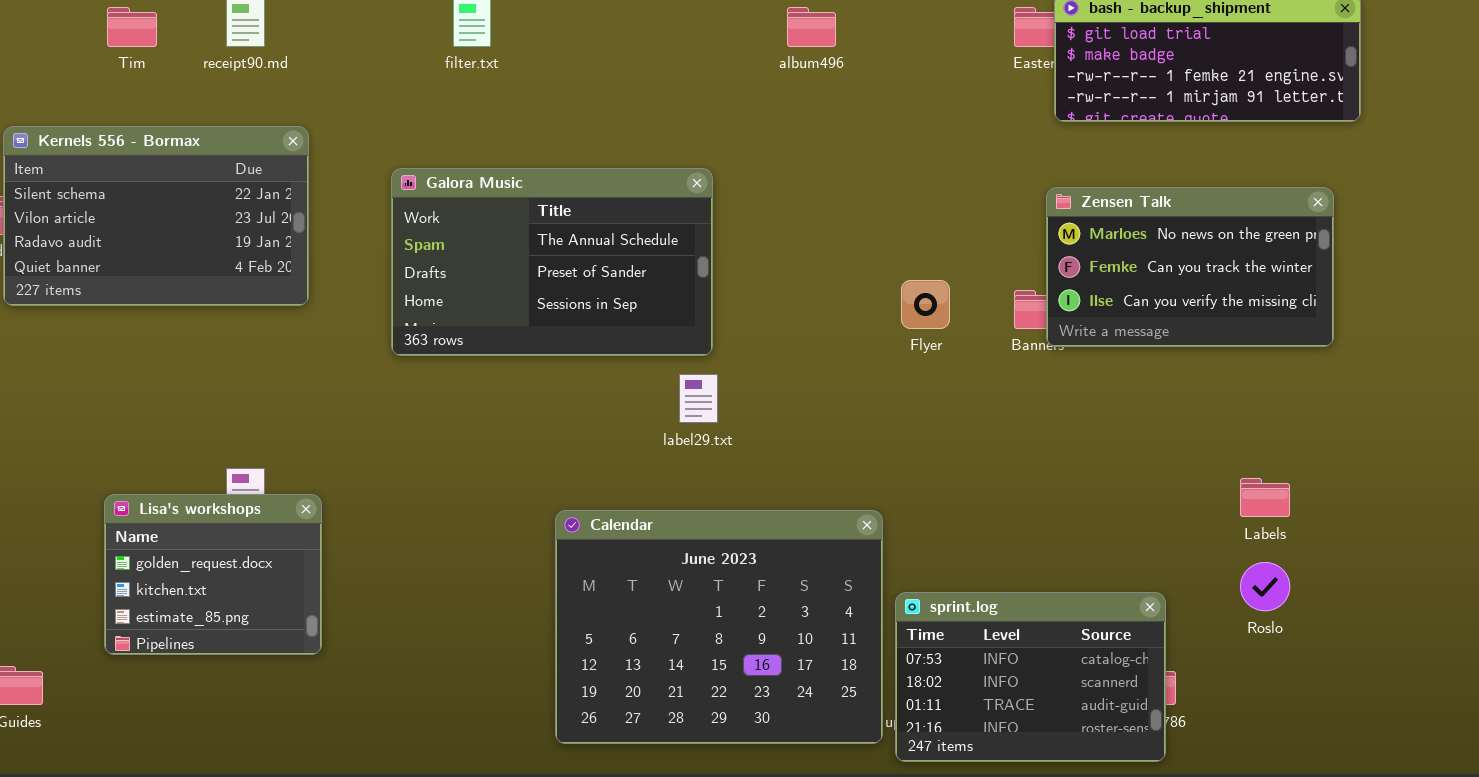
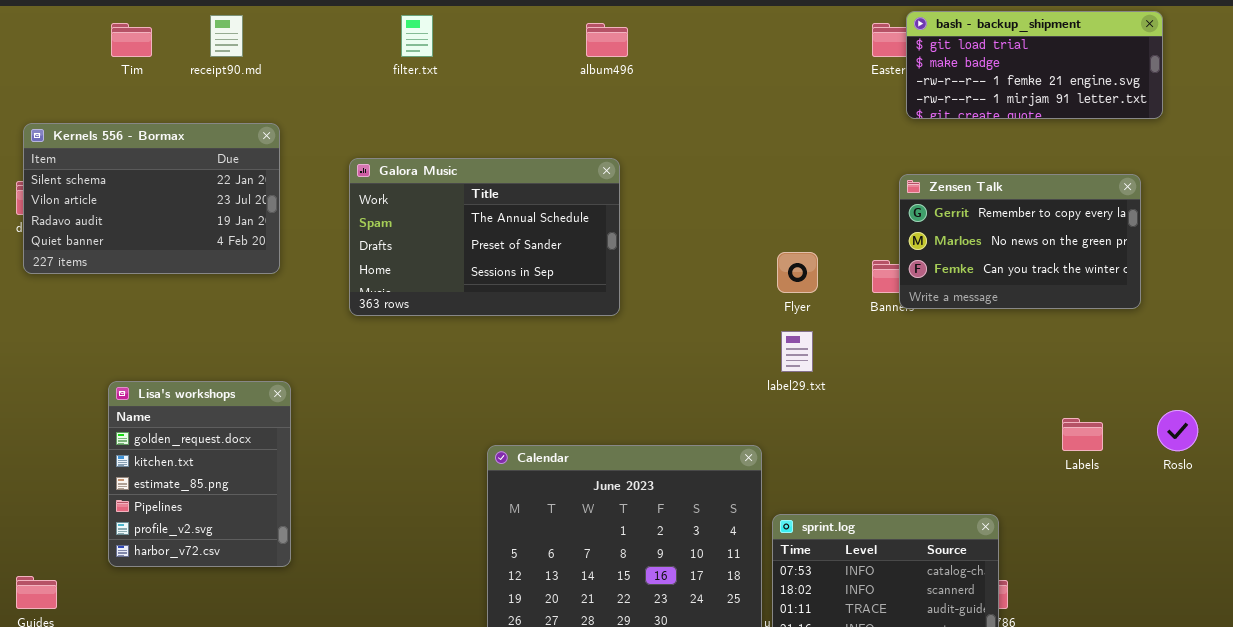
album496: [787,7,836,47] -> [586,23,628,57], moved
Zensen Talk: [1046,187,1334,347] -> [899,174,1141,309], scrolled up 1 row
label29.txt: [679,374,718,423] -> [781,331,813,372], moved
Lisa's workshops: [104,494,322,655] -> [108,381,291,567], resized
Roslo: [1240,562,1290,611] -> [1157,410,1198,451], moved

